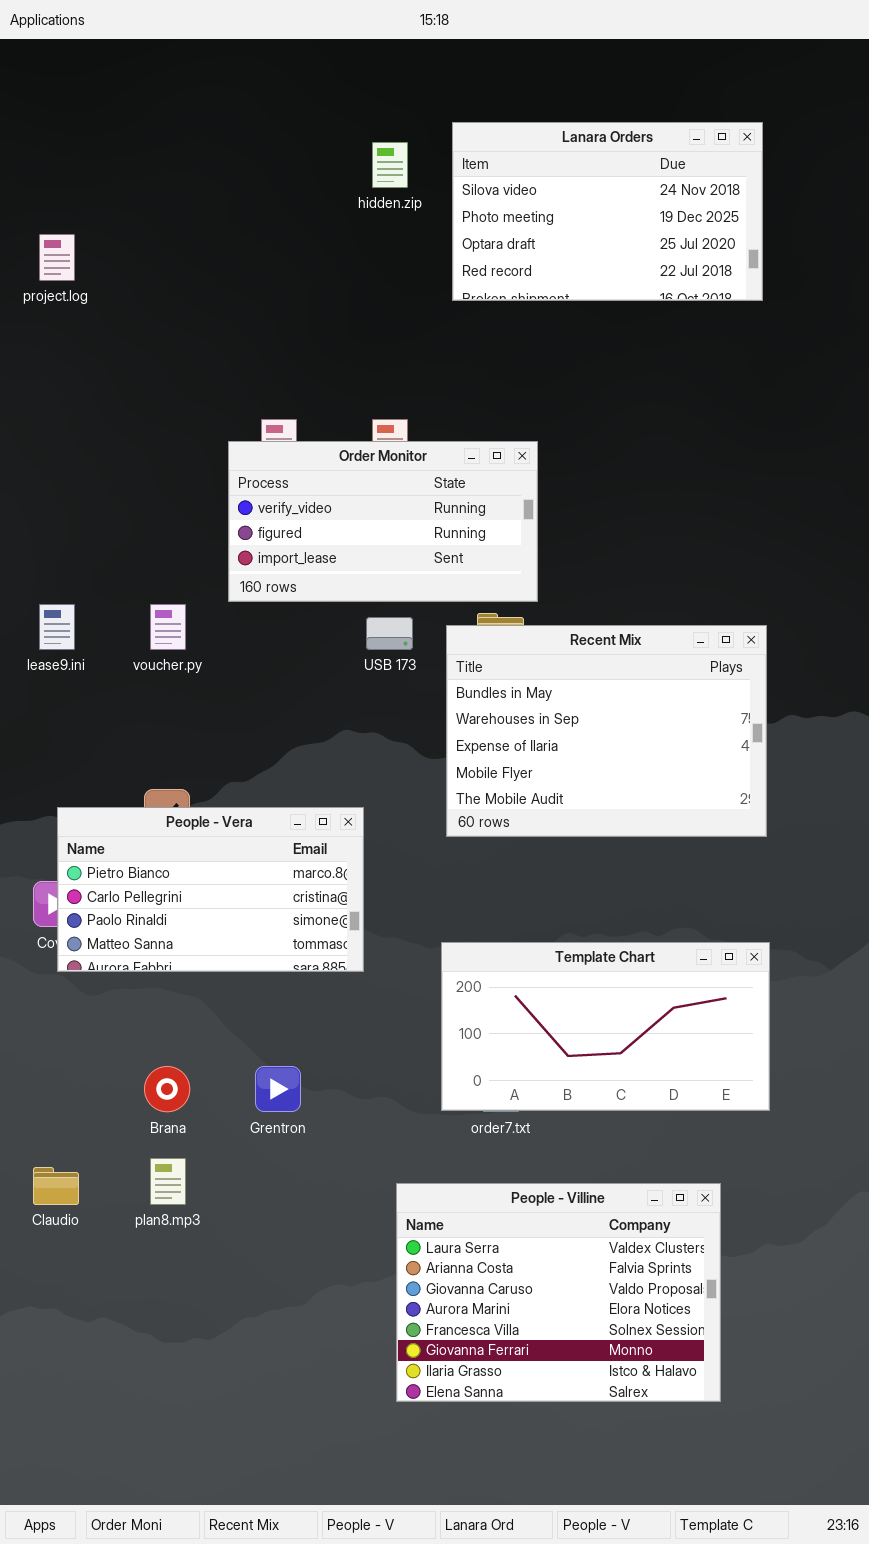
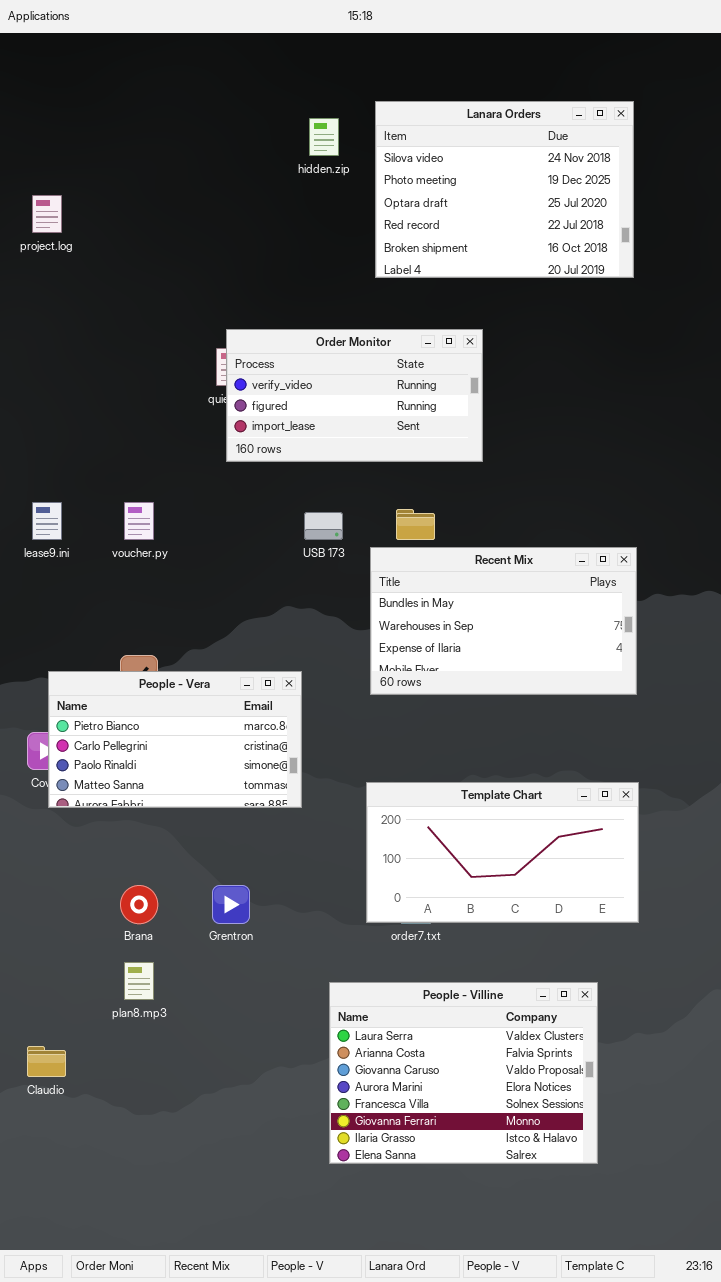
Lanara Orders: [452,122,763,301] -> [375,101,634,278], resized
Order Monitor: [228,441,538,602] -> [226,329,483,462], moved
Recent Mix: [446,625,767,837] -> [370,547,637,695], resized
Claudio: [33,1167,79,1205] -> [27,1046,66,1077], moved

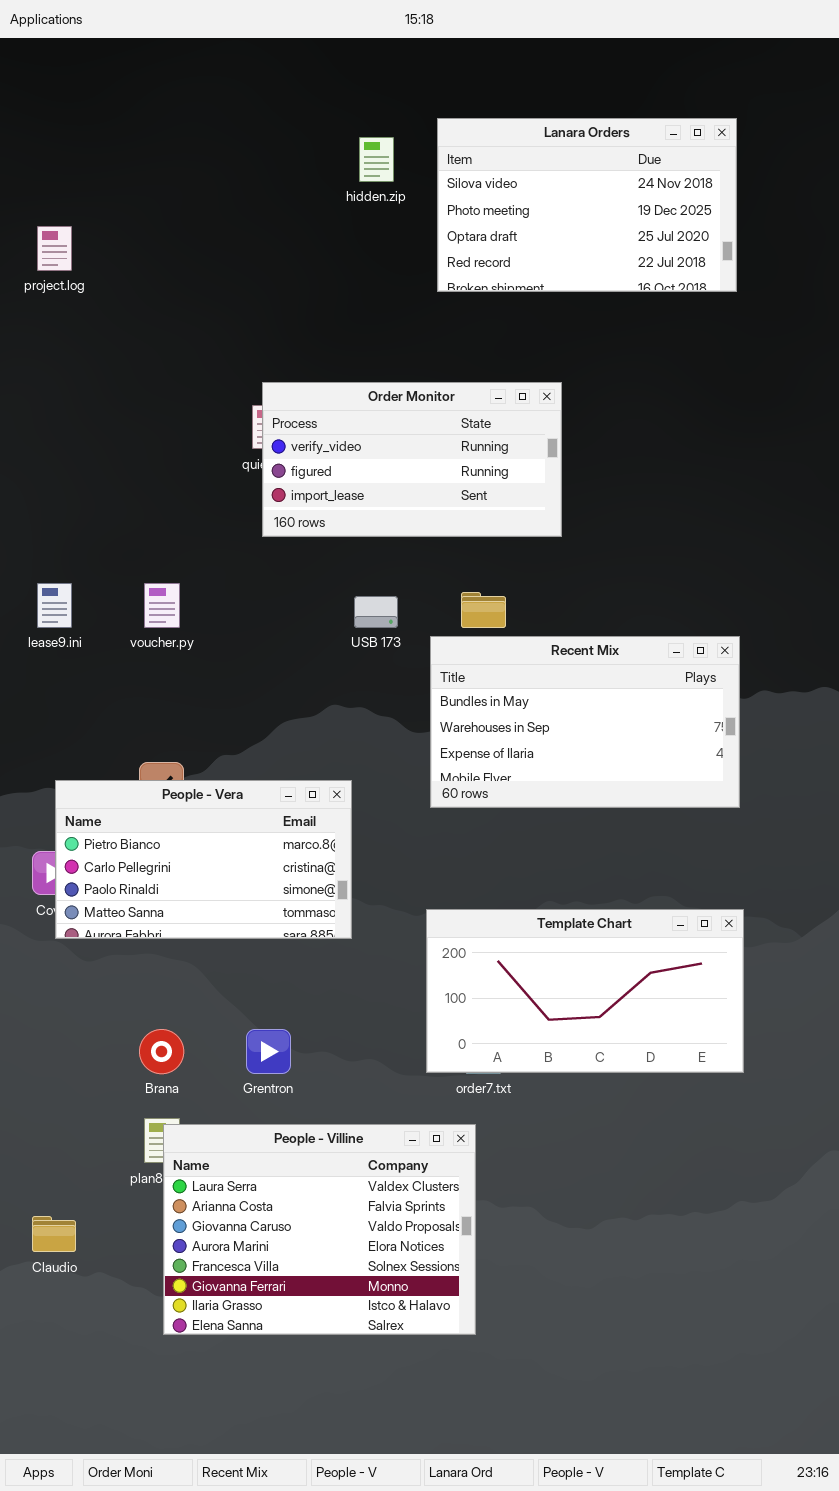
Lanara Orders: [375,101,634,278] -> [437,118,737,292], resized
People - Villine: [329,982,598,1164] -> [163,1124,476,1335], moved

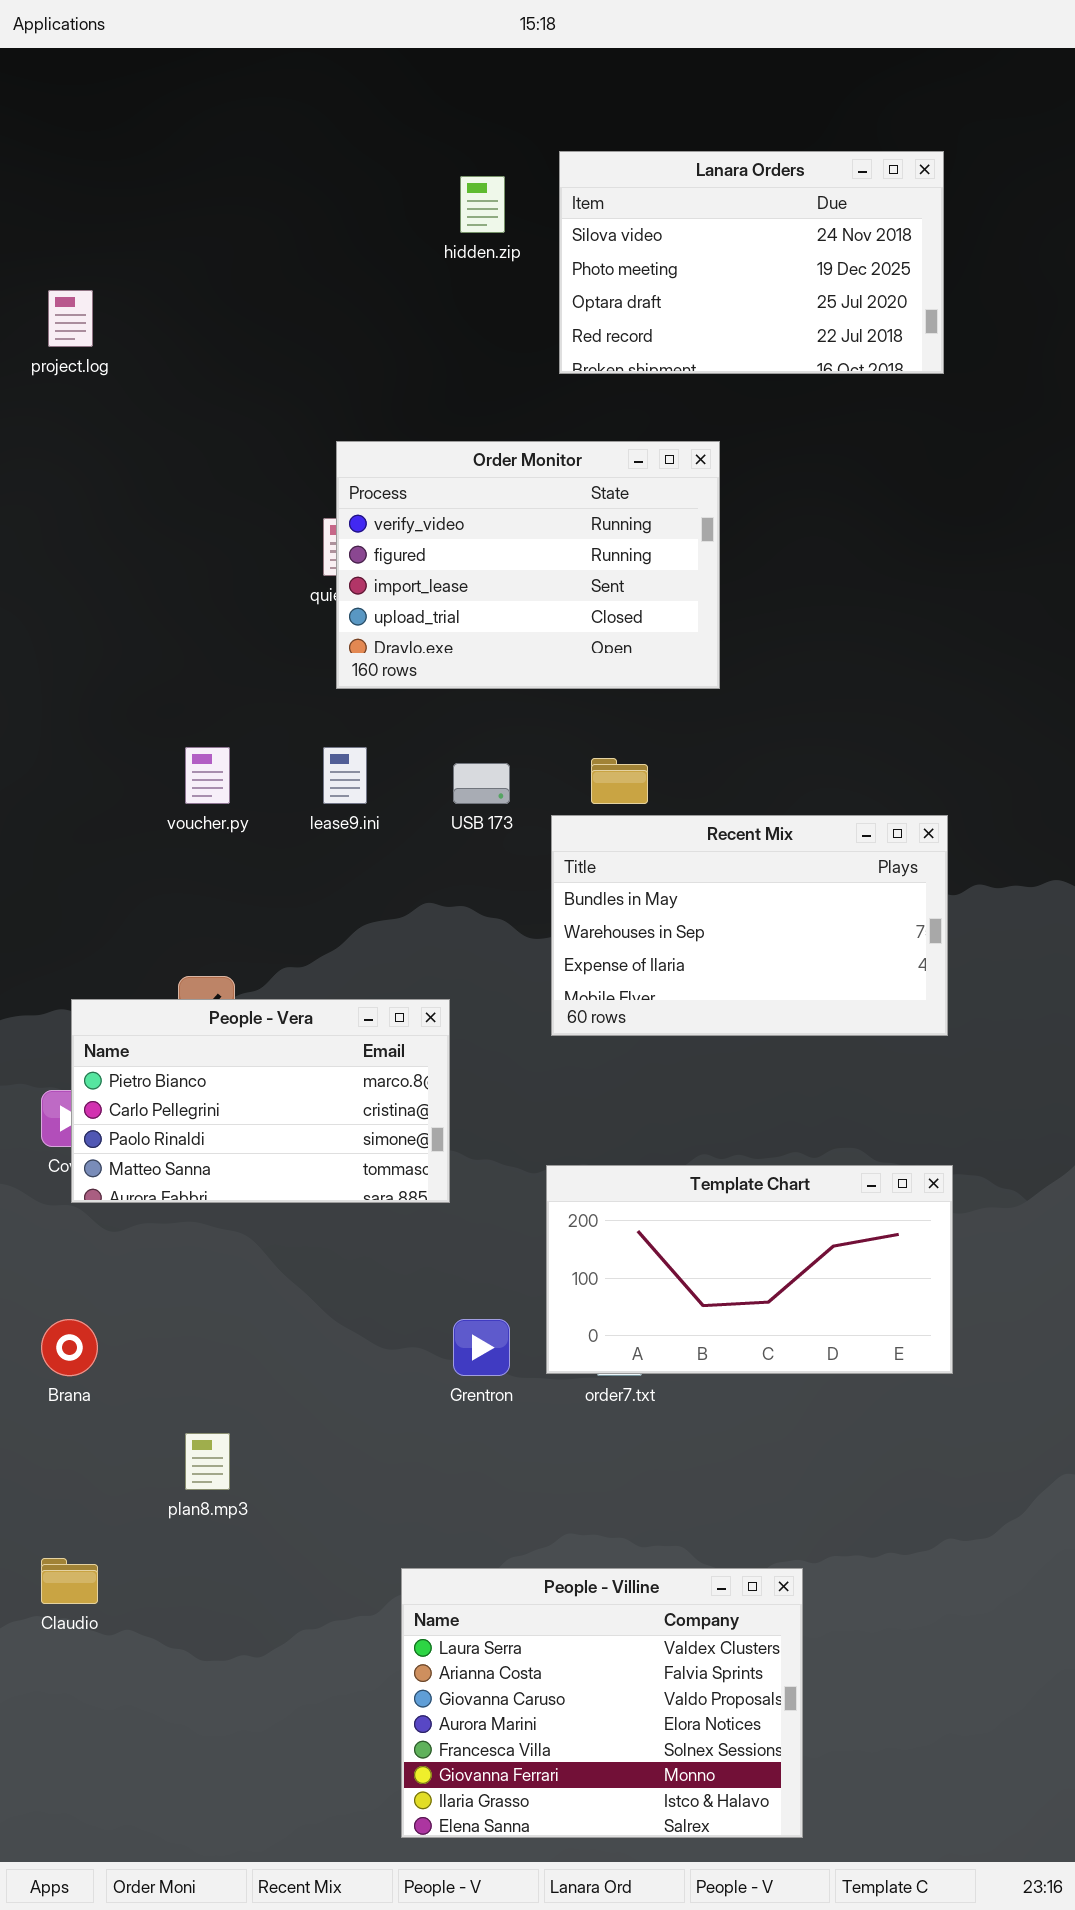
Order Monitor: [262,382,562,537] -> [336,441,720,689], resized
lease9.ini: [37,583,72,628] -> [323,747,367,804], moved
Brana: [139,1029,184,1074] -> [41,1319,98,1376], moved
Grentron: [246,1029,291,1074] -> [453,1319,510,1376], moved
People - Villine: [163,1124,476,1335] -> [401,1568,803,1838], moved

